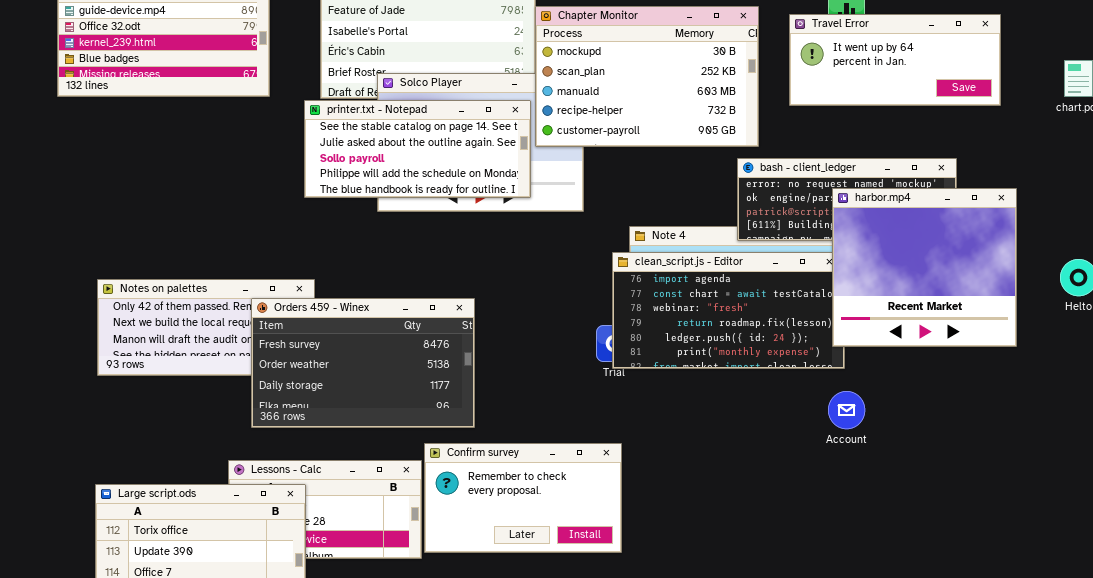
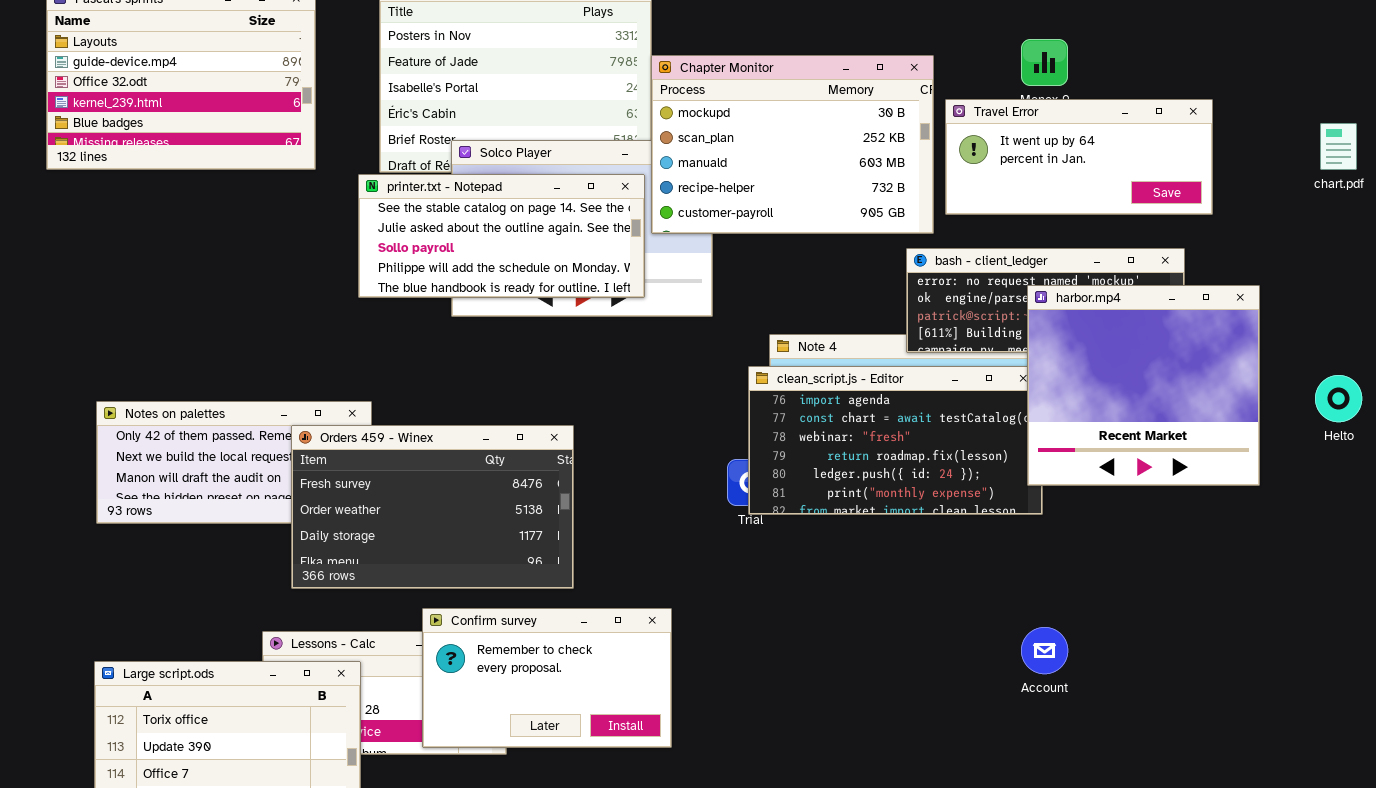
Travel Error: [789,14,1001,106] -> [945,99,1213,215], moved
Account: [828,391,865,429] -> [1021,627,1068,674], moved
Confirm survey: [424,443,622,553] -> [422,608,672,748], moved

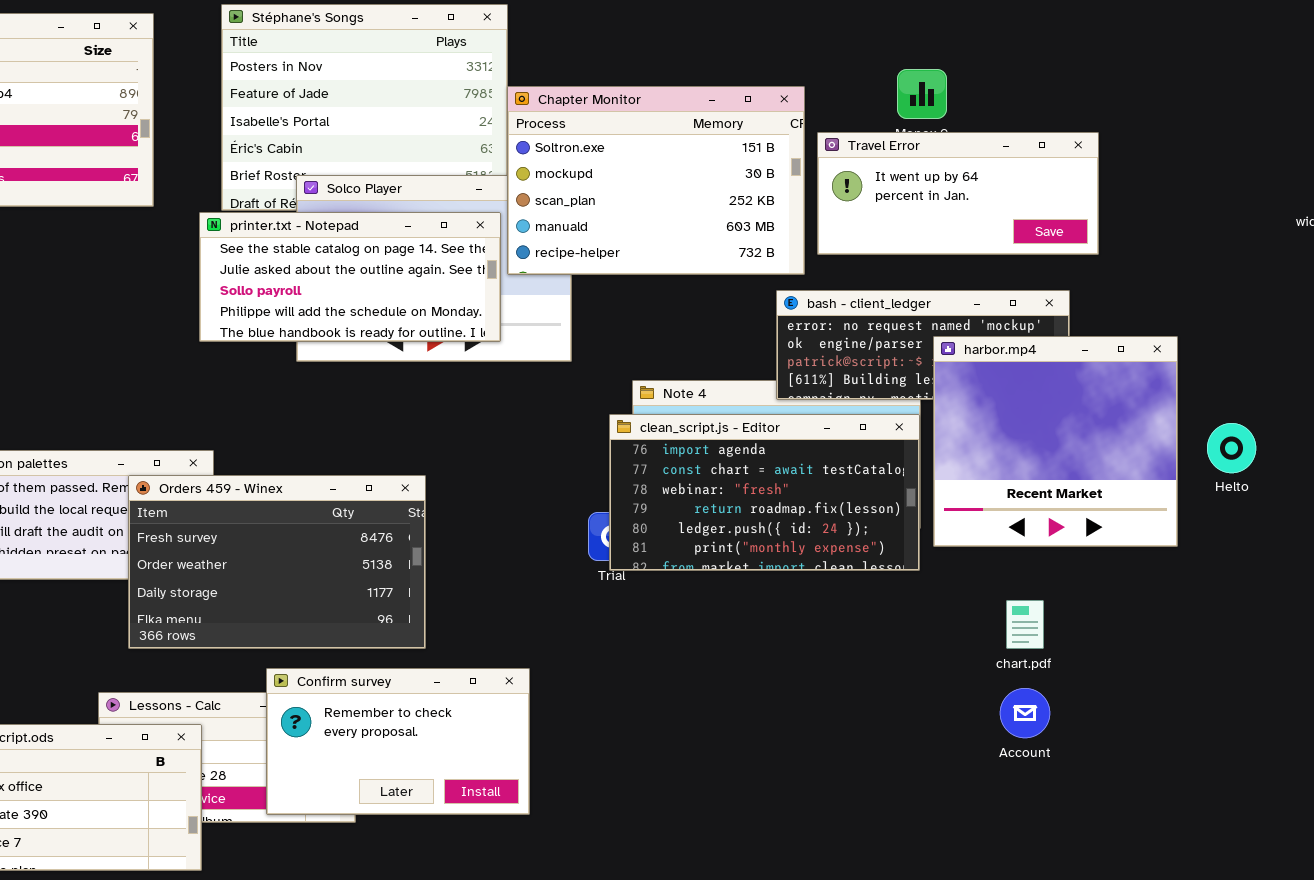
Chapter Monitor: [651,55,934,234] -> [507,86,805,275], scrolled up 1 row
chart.pdf: [1320,123,1357,170] -> [1006,600,1044,649], moved
harbor.mp4: [1027,285,1260,486] -> [933,336,1178,547], moved
Account: [1021,627,1068,674] -> [1000,688,1050,738], moved

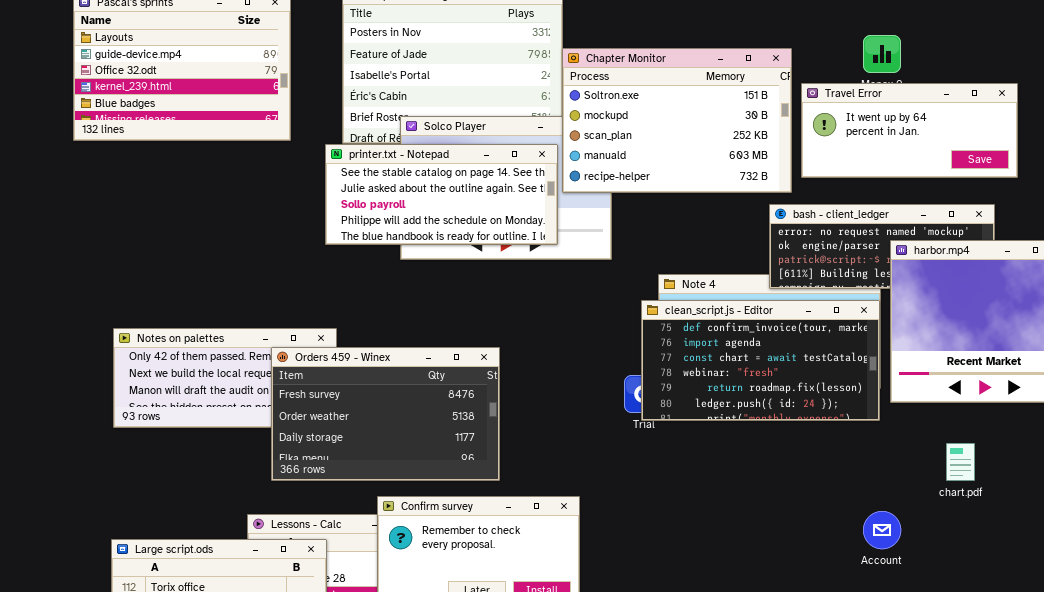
clean_script.js - Editor: [609,414,920,571] -> [641,300,880,421], scrolled up 1 row
Account: [1000,688,1050,738] -> [863,511,901,549], moved

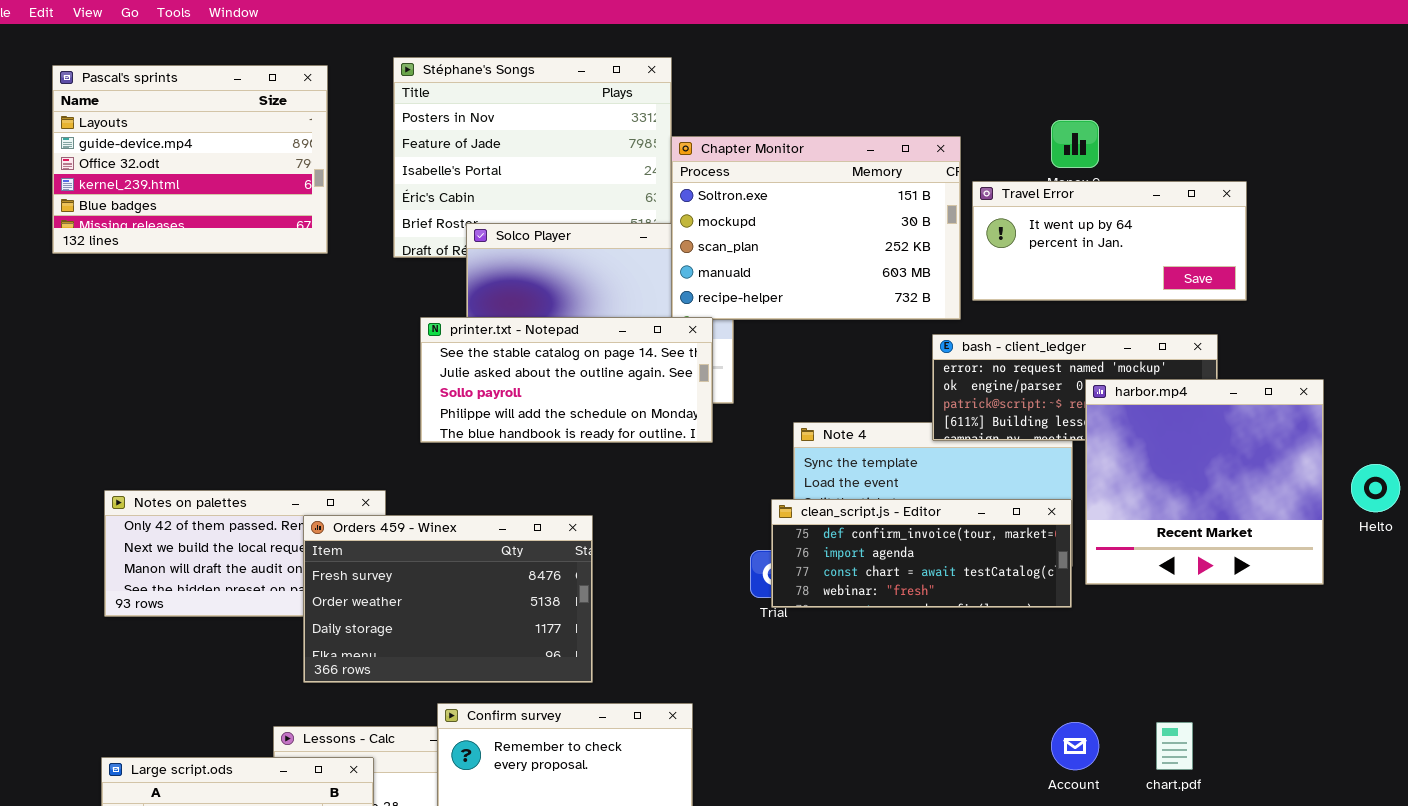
printer.txt - Notepad: [325,144,558,245] -> [420,317,713,443], moved
clean_script.js - Editor: [641,300,880,421] -> [771,499,1072,608], resized
chart.pdf: [946,443,975,481] -> [1156,722,1193,770], moved

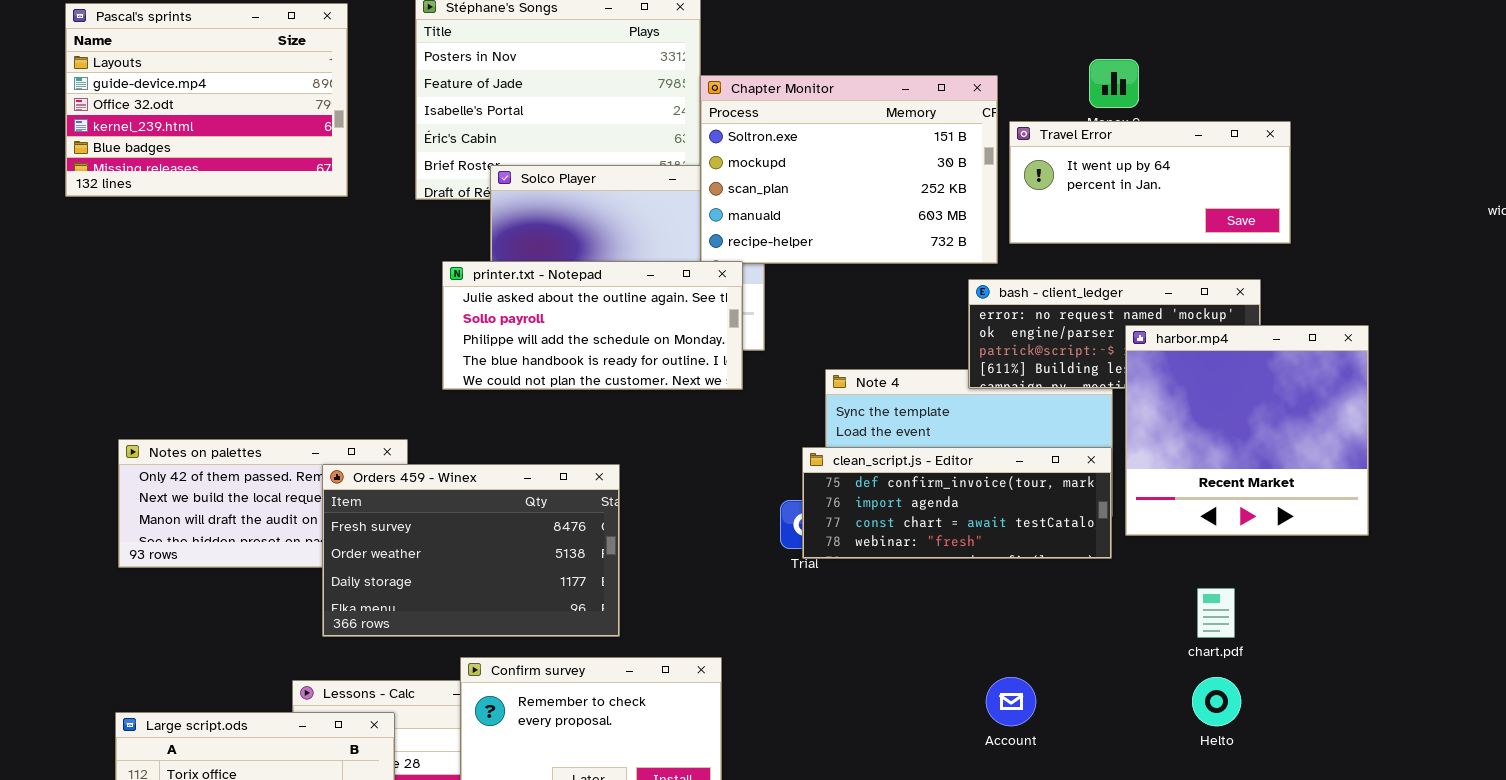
printer.txt - Notepad: [420,317,713,443] -> [442,261,743,390], scrolled down 1 row
Helto: [1351,464,1400,512] -> [1192,677,1241,726], moved
Account: [1051,722,1099,770] -> [986,677,1036,726], moved
chart.pdf: [1156,722,1193,770] -> [1197,588,1235,638], moved

